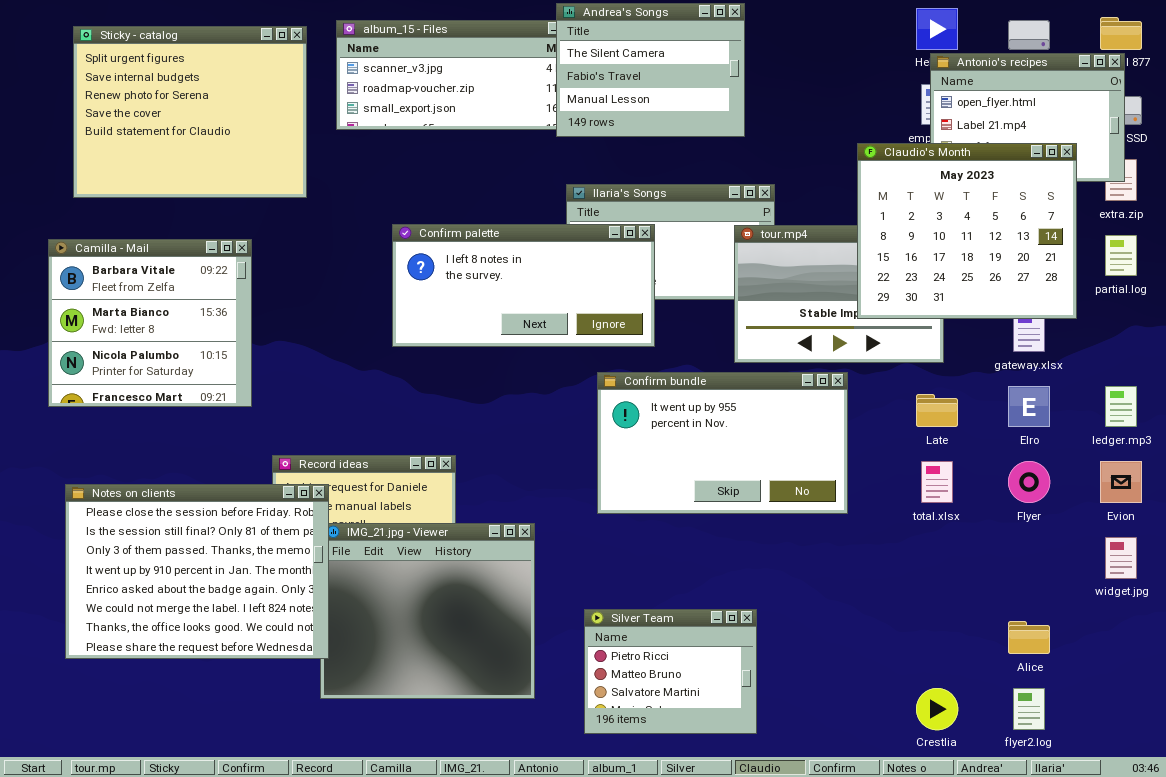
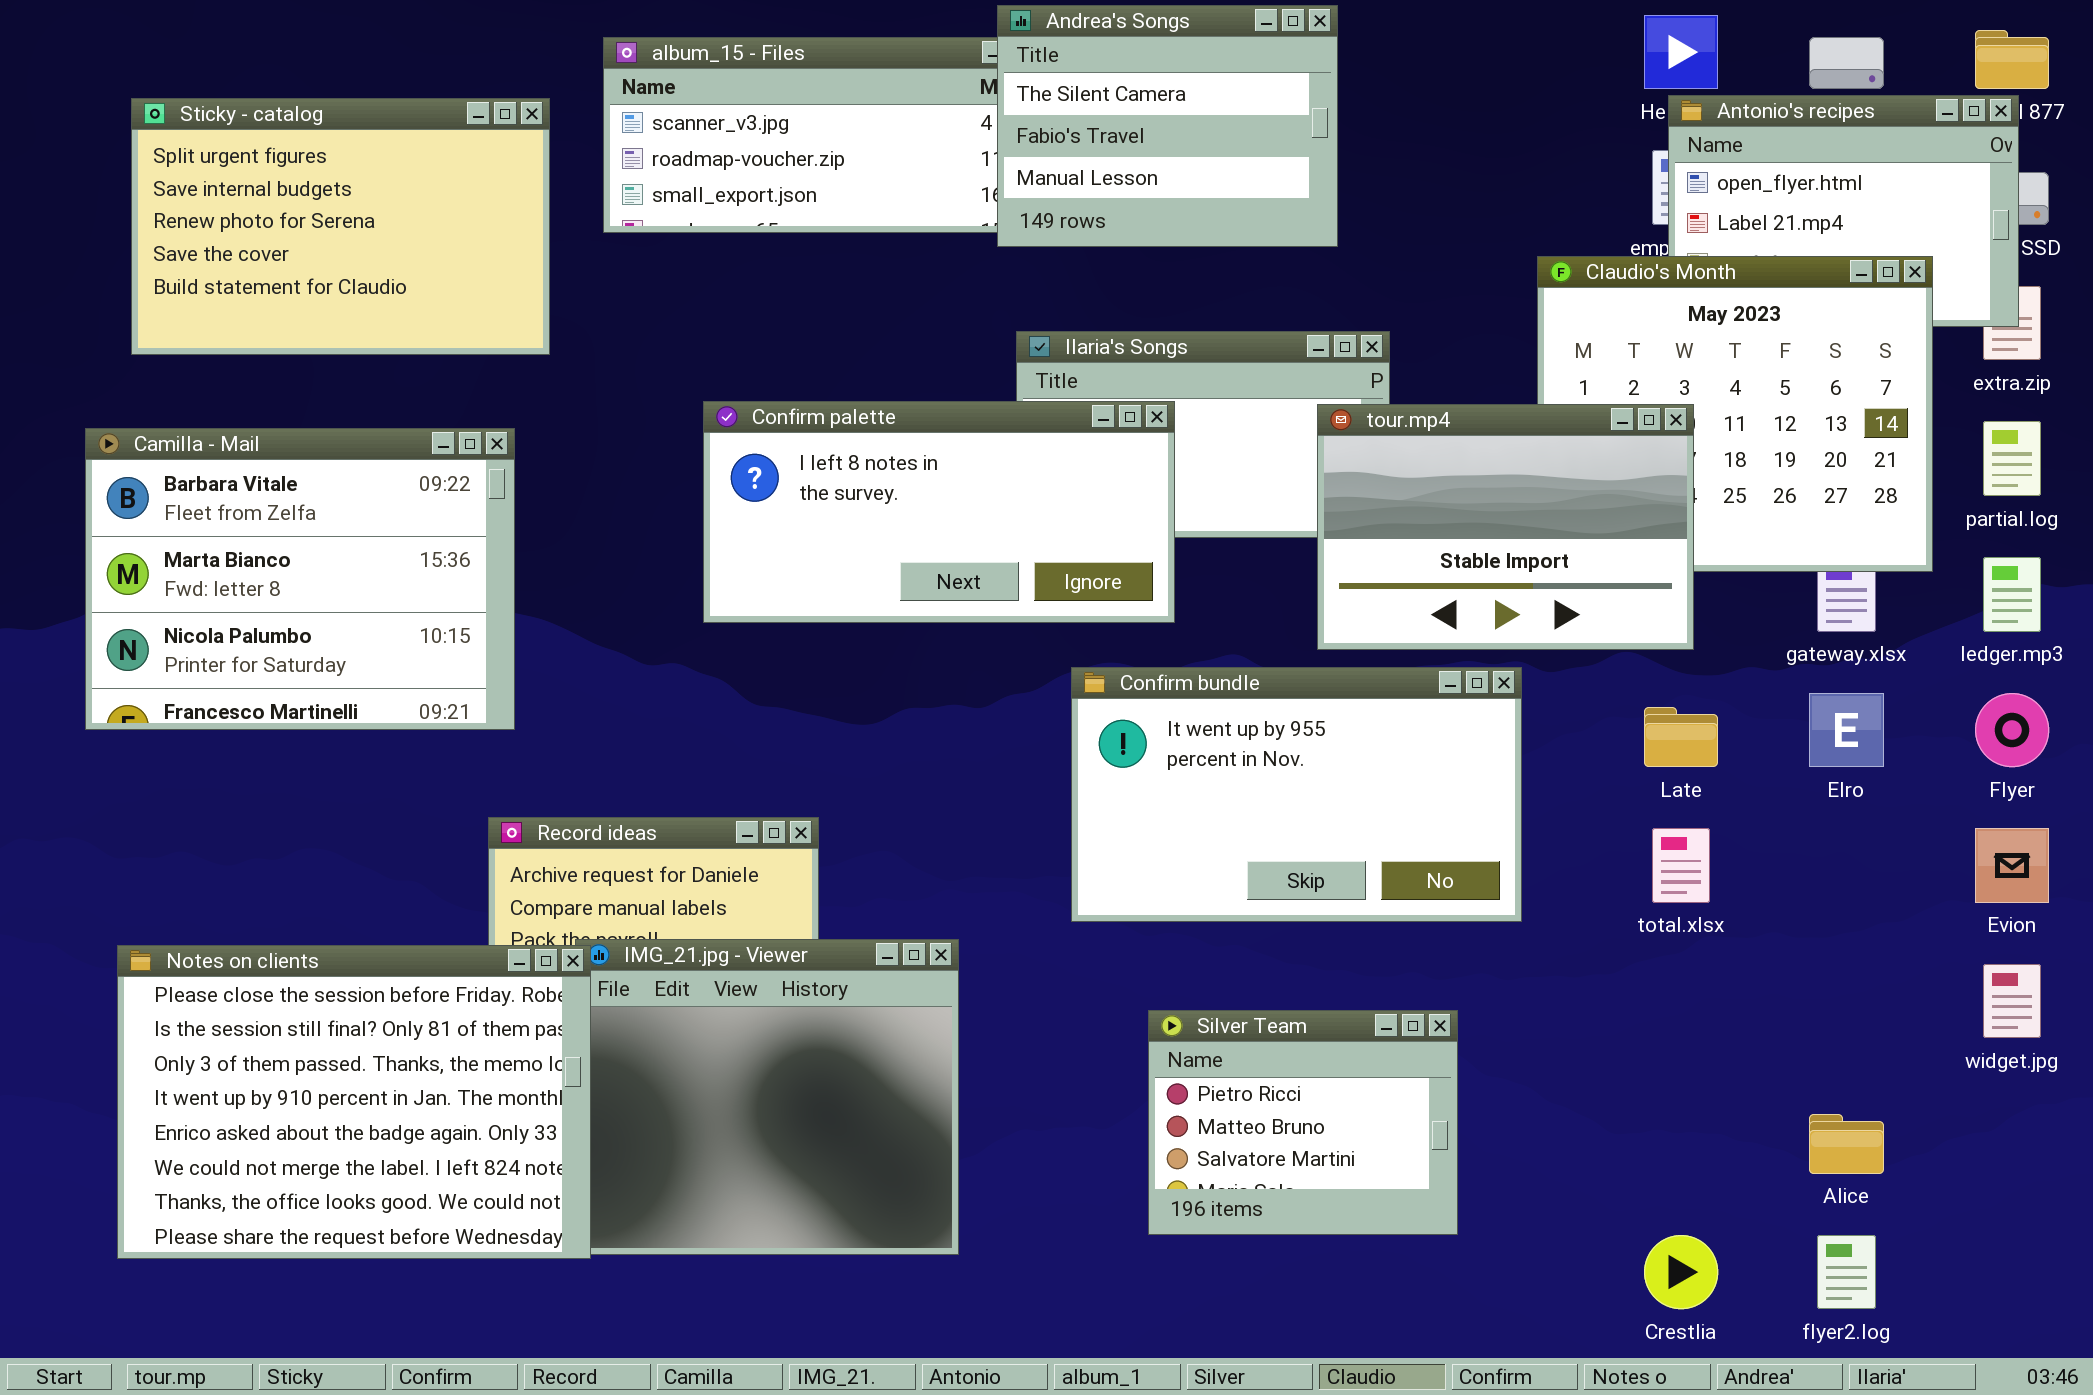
Sticky - catalog: [73,26,307,198] -> [131,98,550,355], resized
tour.mp4: [734,225,944,363] -> [1317,404,1694,650], raised
Camilla - Mail: [48,239,252,407] -> [85,428,515,730], resized
ledger.mp3: [1105,386,1137,427] -> [1983,557,2041,632], moved
Flyer: [1008,461,1050,503] -> [1975,693,2049,767], moved
Notes on clients: [65,484,329,659] -> [117,945,591,1259], moved
Silver Team: [584,609,757,734] -> [1148,1010,1458,1235], moved

